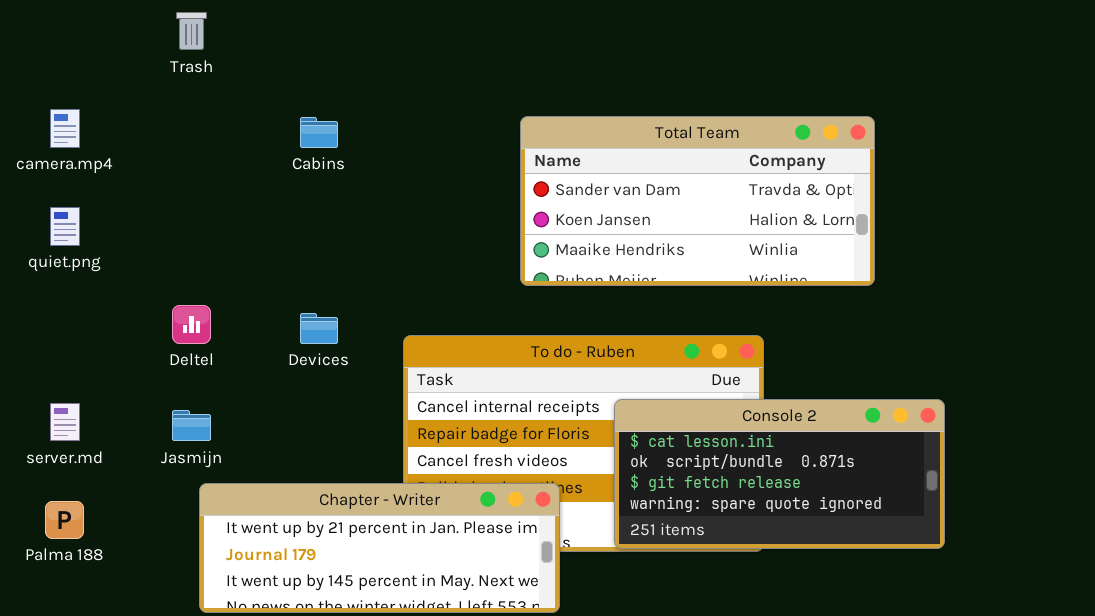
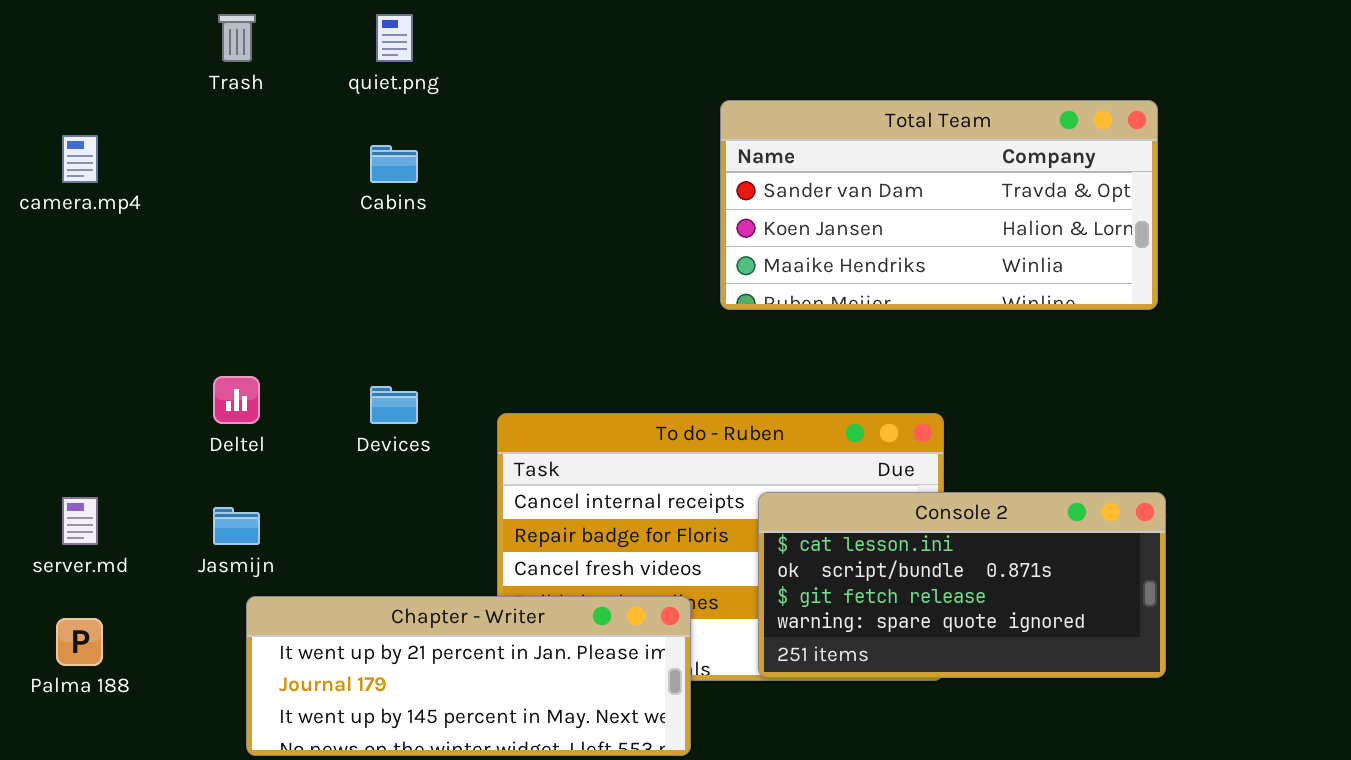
Total Team: [520,116,875,286] -> [720,100,1158,310], moved
quiet.png: [50,207,80,246] -> [376,14,413,62], moved

